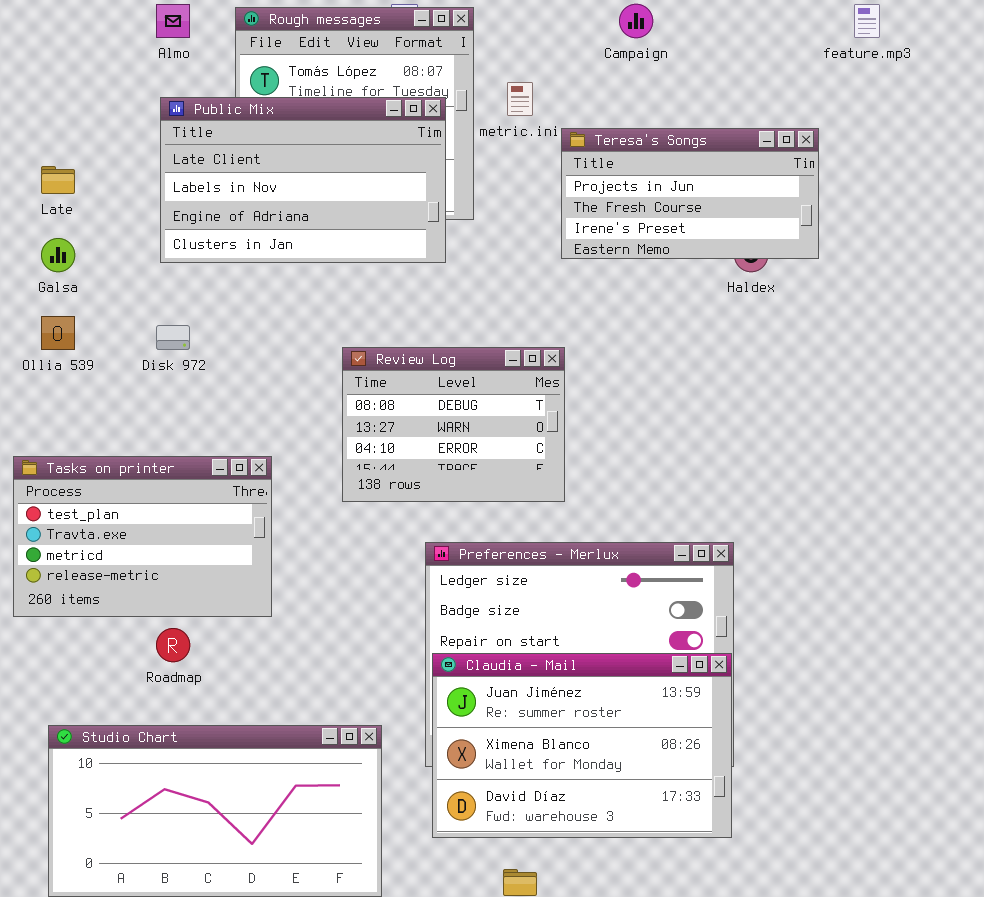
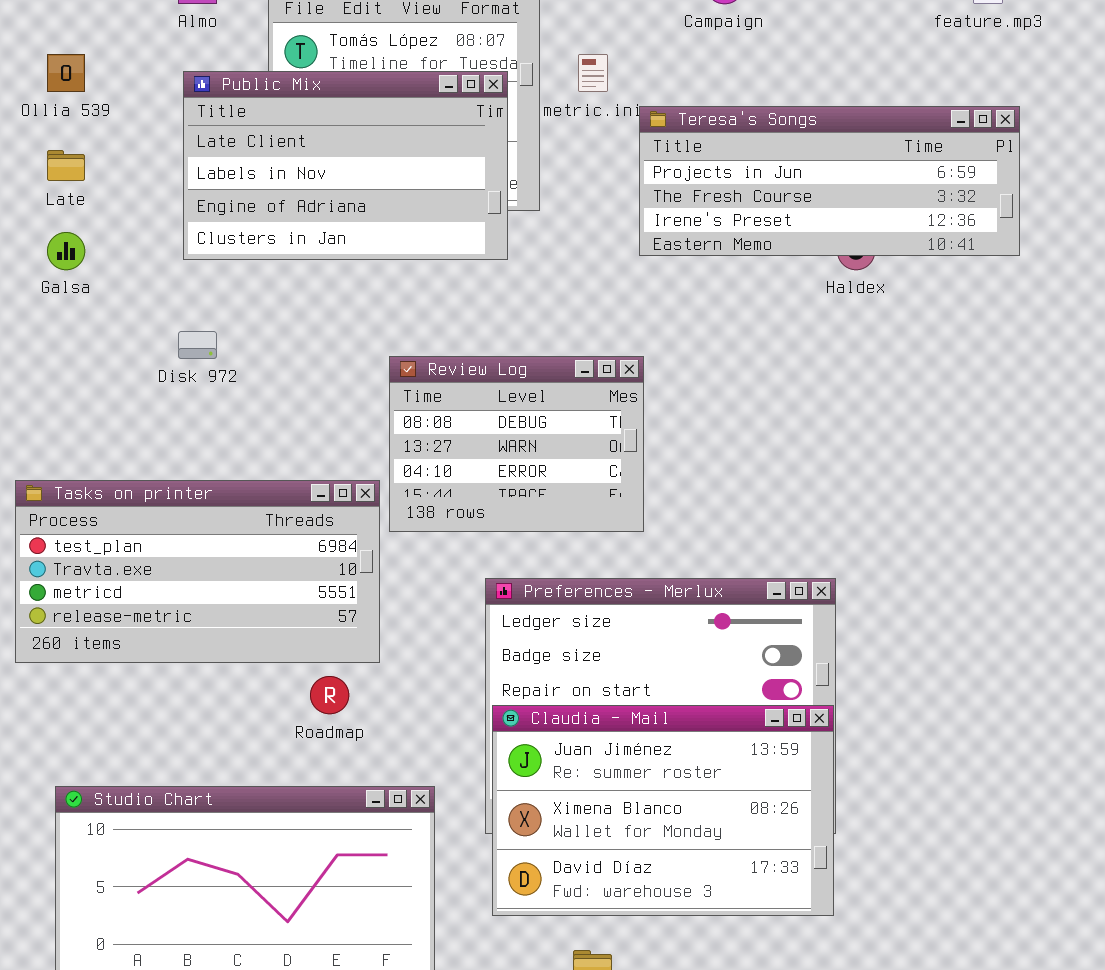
Teresa's Songs: [561,128,819,259] -> [639,106,1020,256], resized
Ollia 539: [41,316,75,350] -> [47,54,85,92], moved
Tasks on printer: [13,456,272,617] -> [15,480,380,663], resized
Roadmap: [156,628,190,662] -> [310,676,349,714], moved

